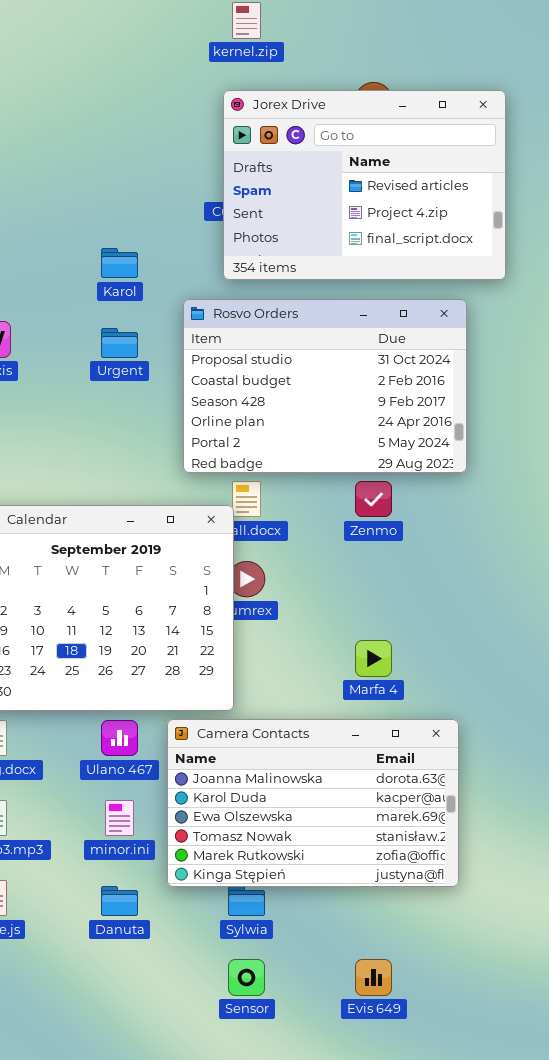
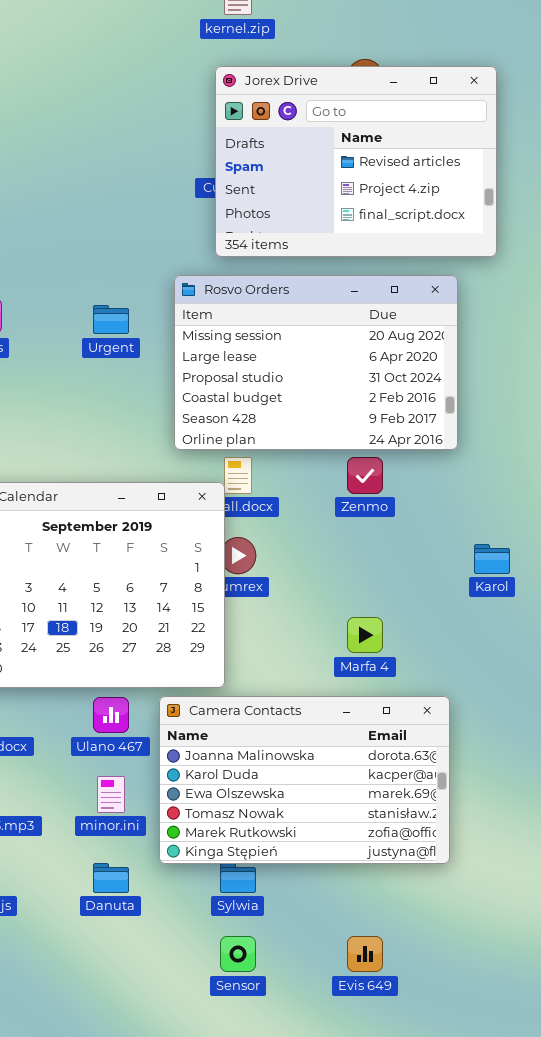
Karol: [101,248,138,278] -> [474,544,510,574], moved
Rosvo Orders: [183,299,467,473] -> [174,275,458,450], scrolled up 2 rows

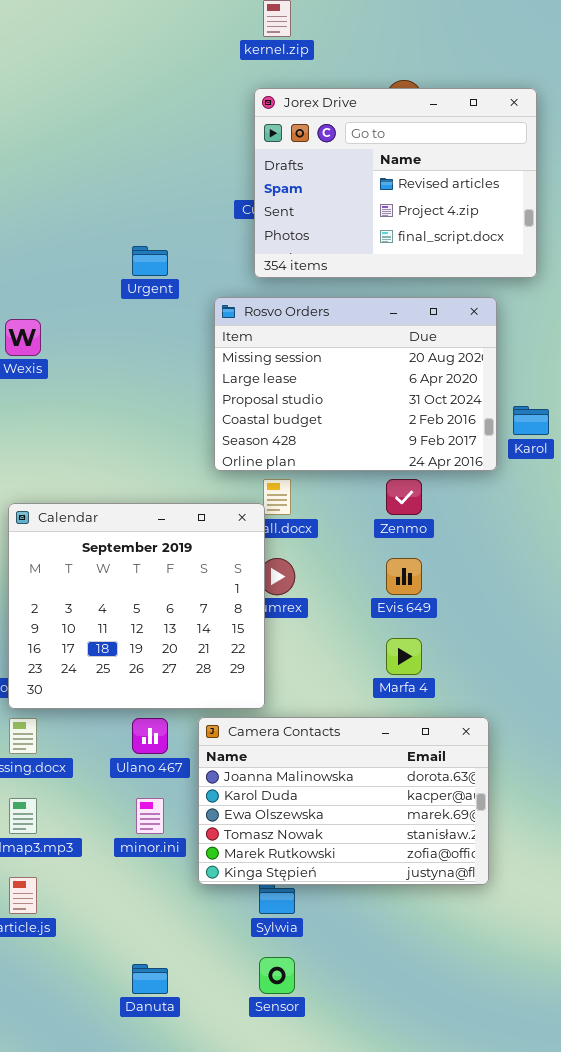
Urgent: [93,305,129,334] -> [132,246,168,276], moved
Karol: [474,544,510,574] -> [513,406,549,435], moved
Danuta: [93,863,129,893] -> [132,964,168,994], moved
Evis 649: [347,936,383,972] -> [386,558,422,595], moved

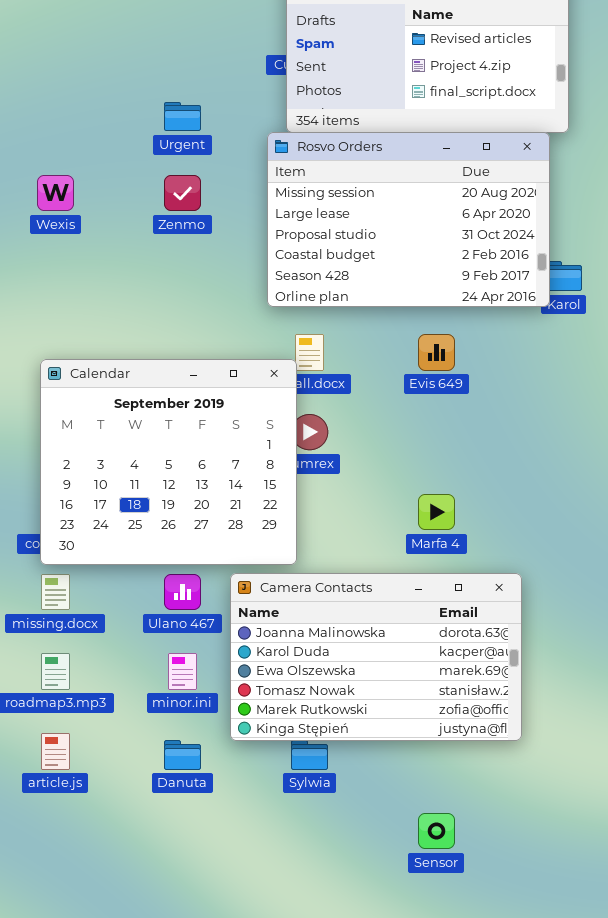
Rosvo Orders: [214,297,497,471] -> [267,132,550,307], moved
Zenmo: [386,479,422,515] -> [164,175,201,211], moved
Evis 649: [386,558,422,595] -> [418,334,455,371], moved
Sensor: [259,957,295,994] -> [418,813,455,849], moved
Danuta: [132,964,168,994] -> [164,740,201,770], moved

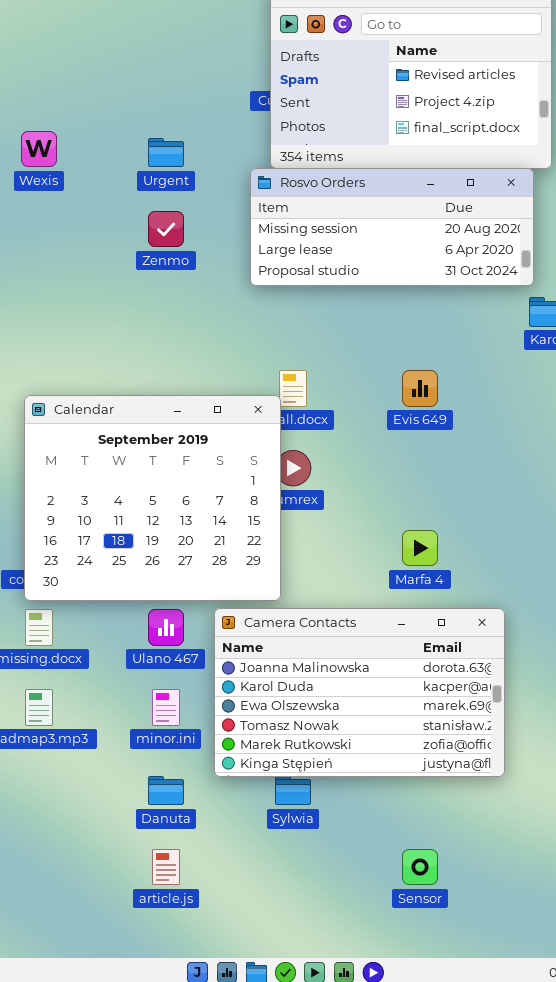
Rosvo Orders: [267,132,550,307] -> [250,168,534,286], resized
Wexis: [37,175,74,211] -> [21,131,57,167], moved
article.js: [41,733,70,770] -> [152,849,180,885], moved

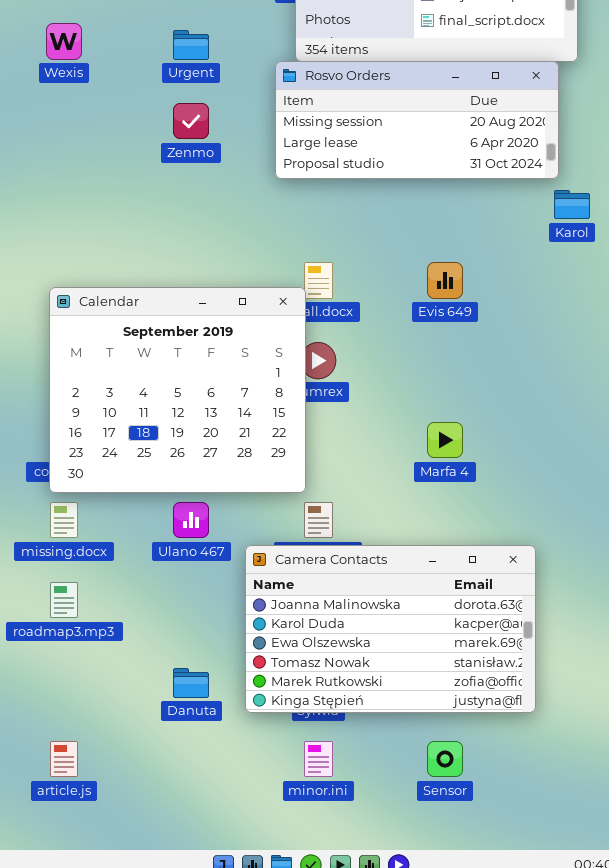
Camera Contacts: [214,608,505,777] -> [245,545,536,713], moved
minor.ini: [152,689,180,726] -> [304,741,333,777], moved
article.js: [152,849,180,885] -> [50,741,78,777], moved

